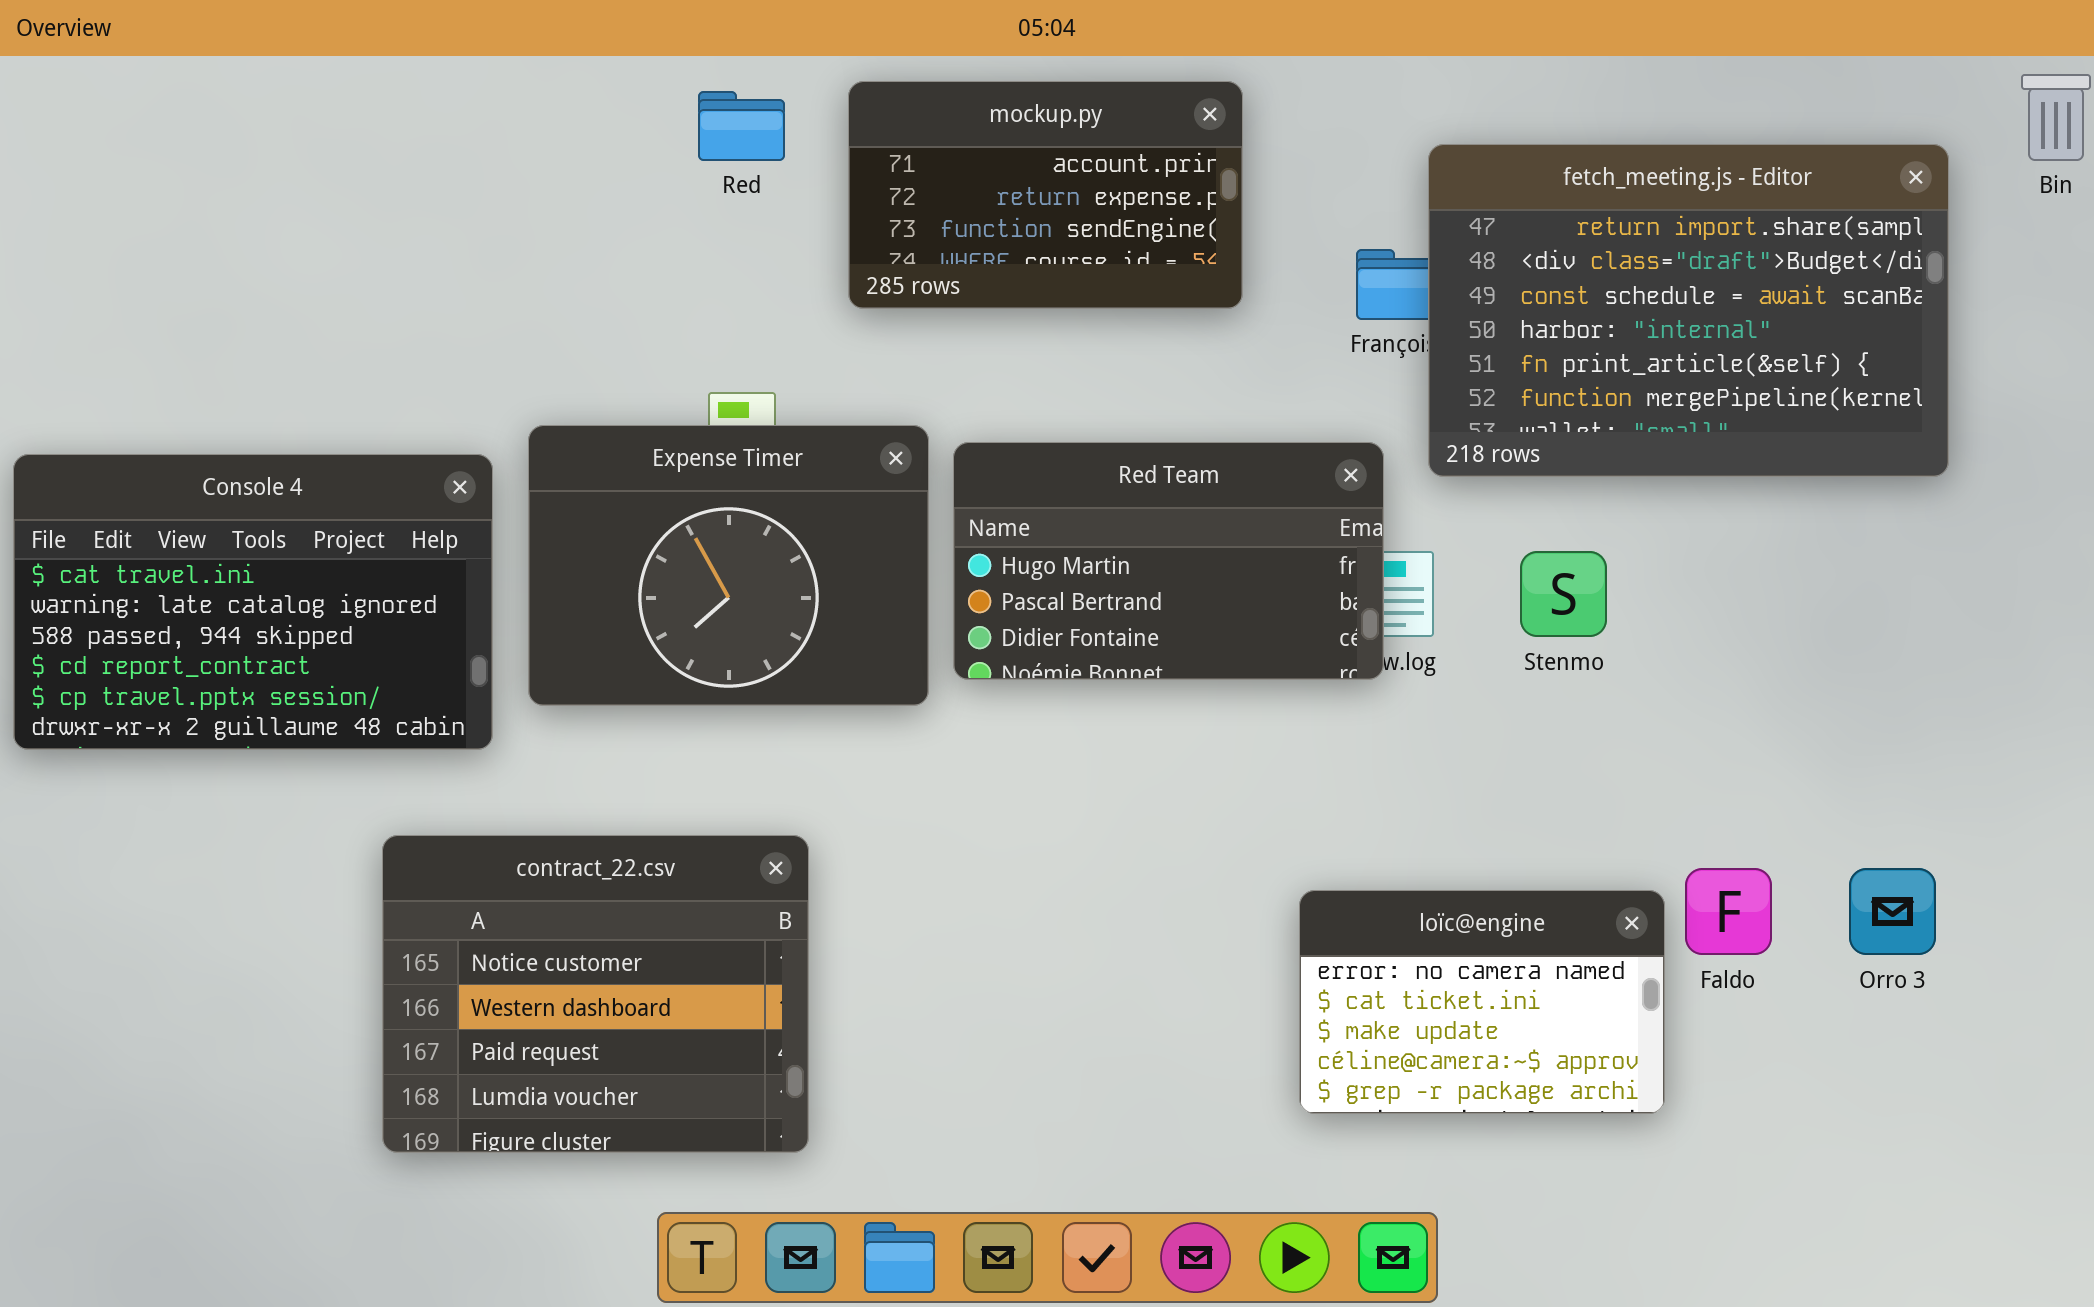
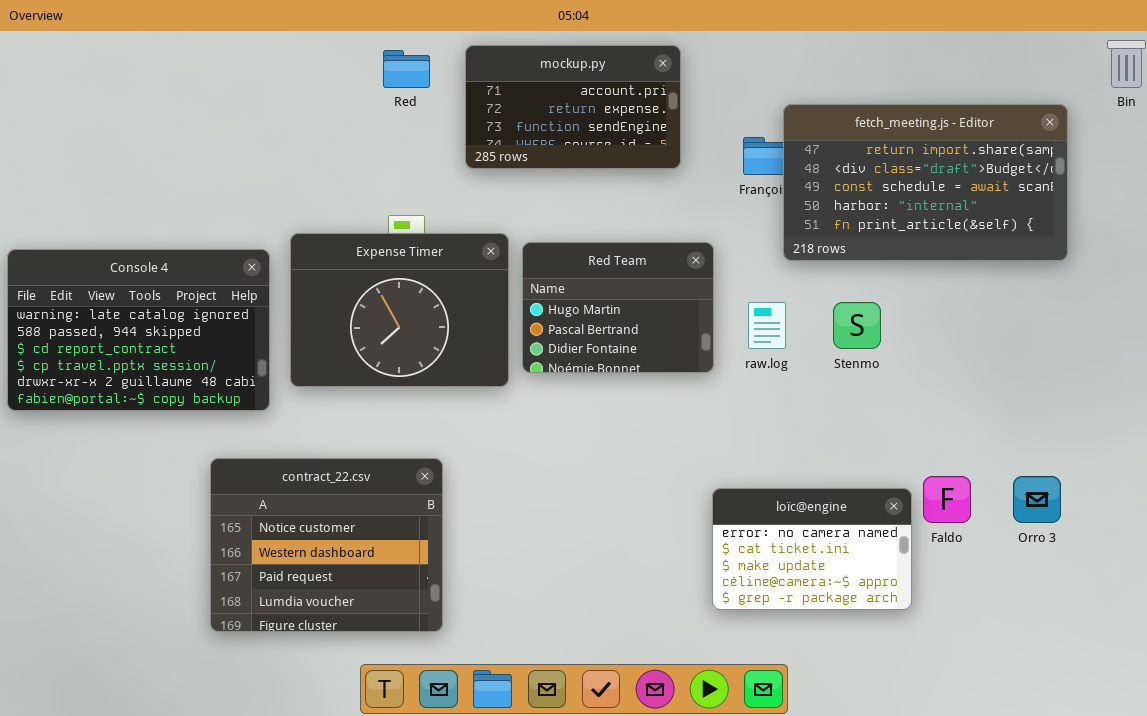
fetch_meeting.js - Editor: [1428,144,1949,477] -> [783,104,1068,261], resized
Red Team: [953,442,1384,680] -> [522,242,714,373], resized
Console 4: [13,454,493,750] -> [7,249,270,411], scrolled down 1 row

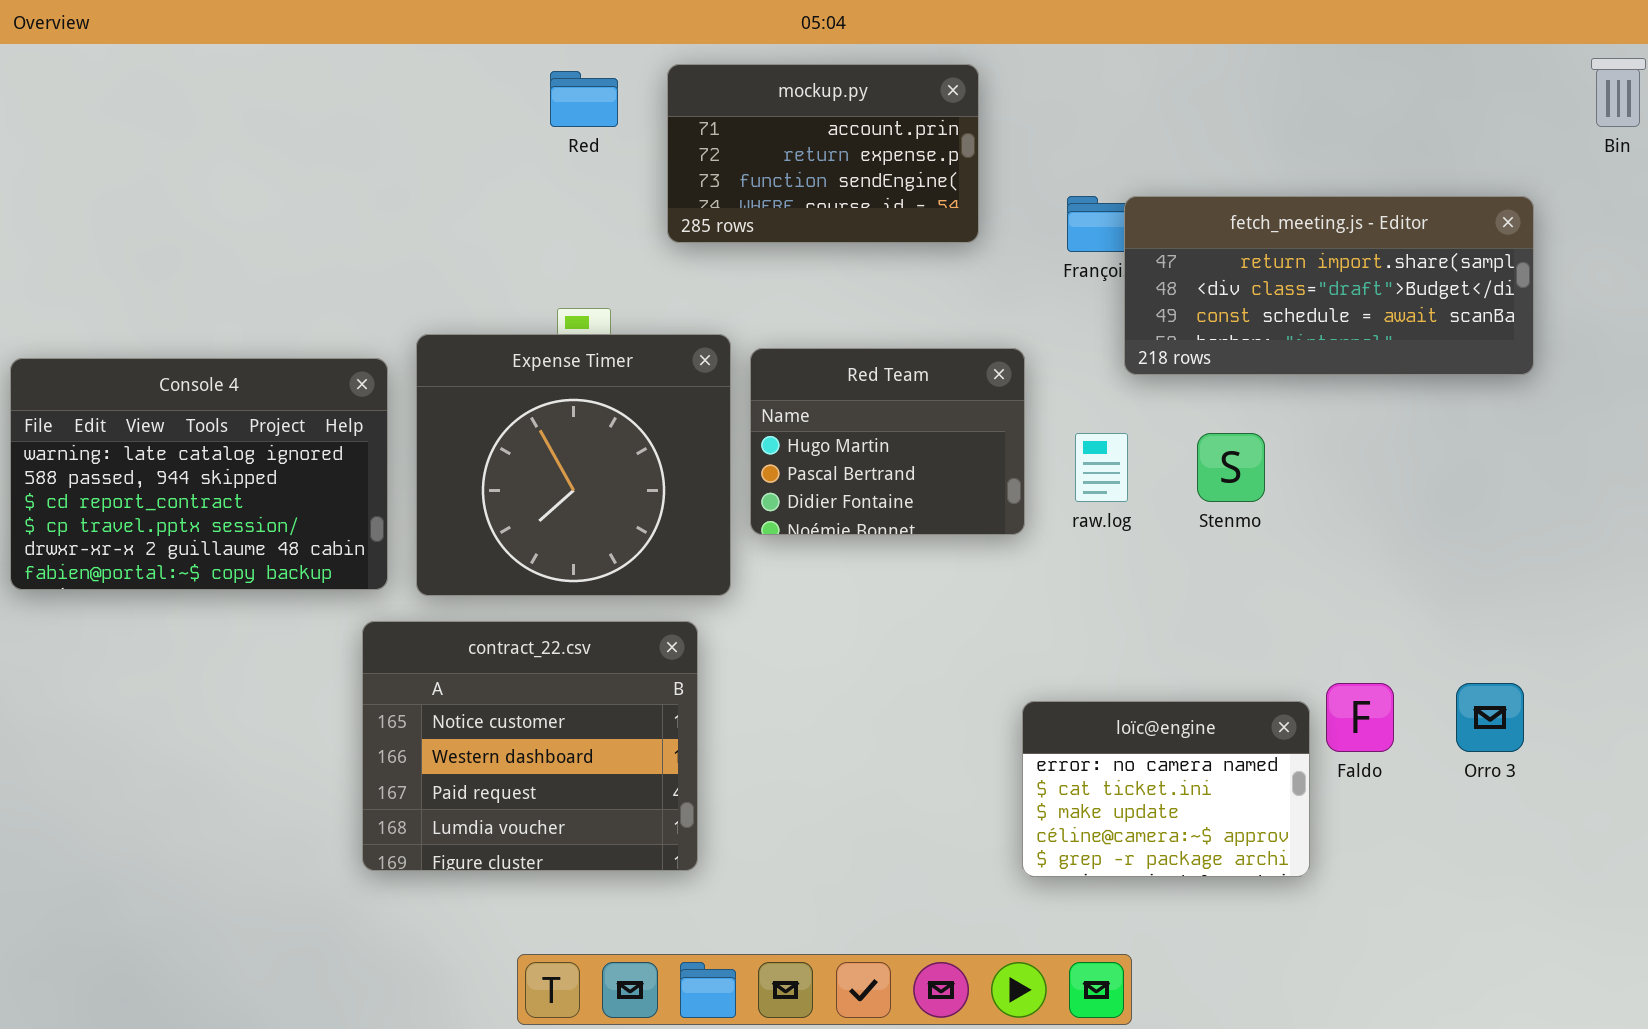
fetch_meeting.js - Editor: [783,104,1068,261] -> [1124,196,1534,375], resized
Expense Timer: [290,233,509,387] -> [416,334,731,596], resized
contract_22.csv: [210,458,443,632] -> [362,621,698,871], moved

